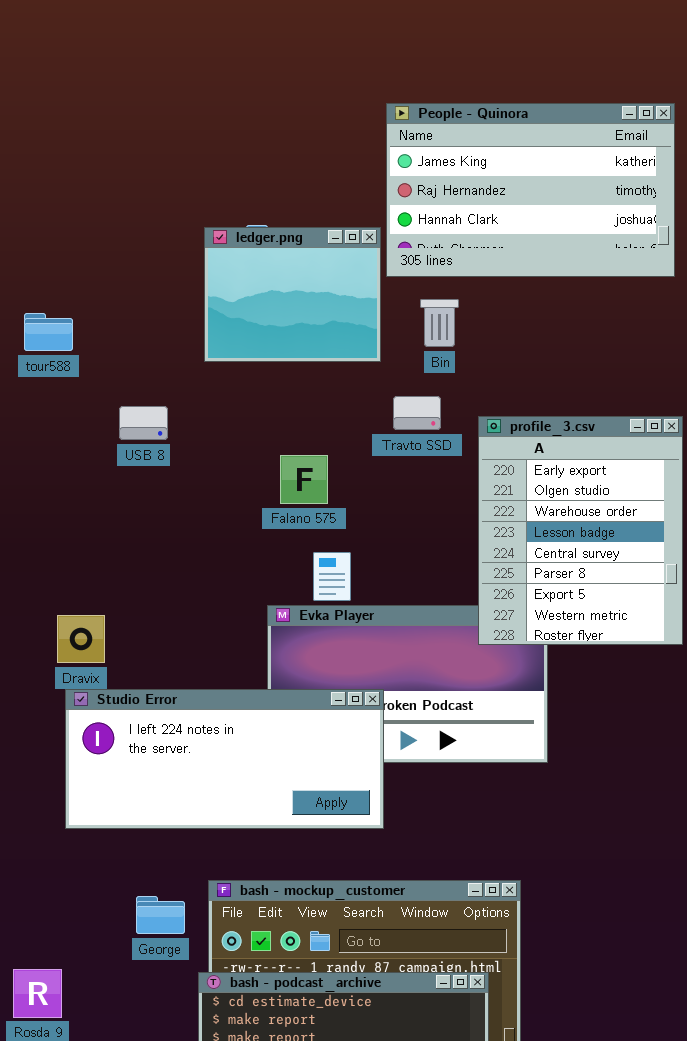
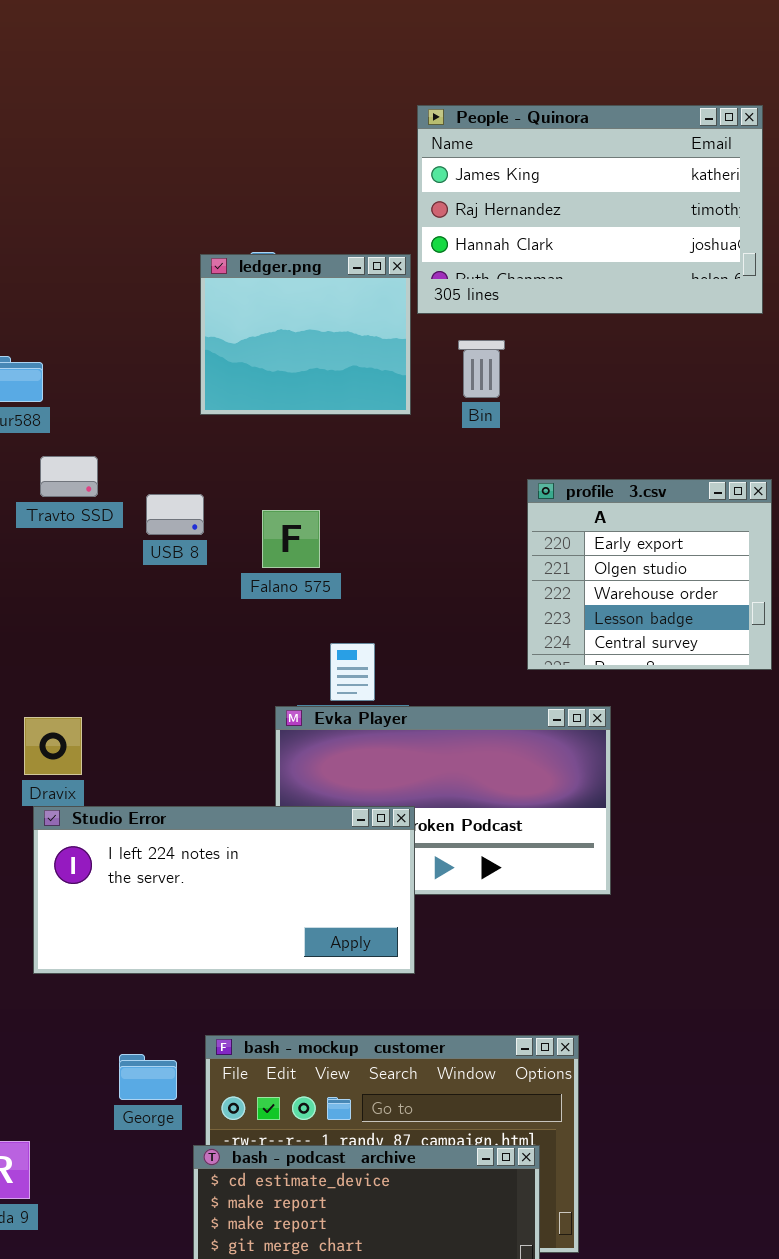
Travto SSD: [393,396,441,430] -> [40,456,98,497], moved
USB 8: [119,406,168,440] -> [146,494,204,535], moved
profile_3.csv: [478,416,683,645] -> [527,479,772,670], resized
Falano 575: [280,455,328,504] -> [262,510,320,568], moved

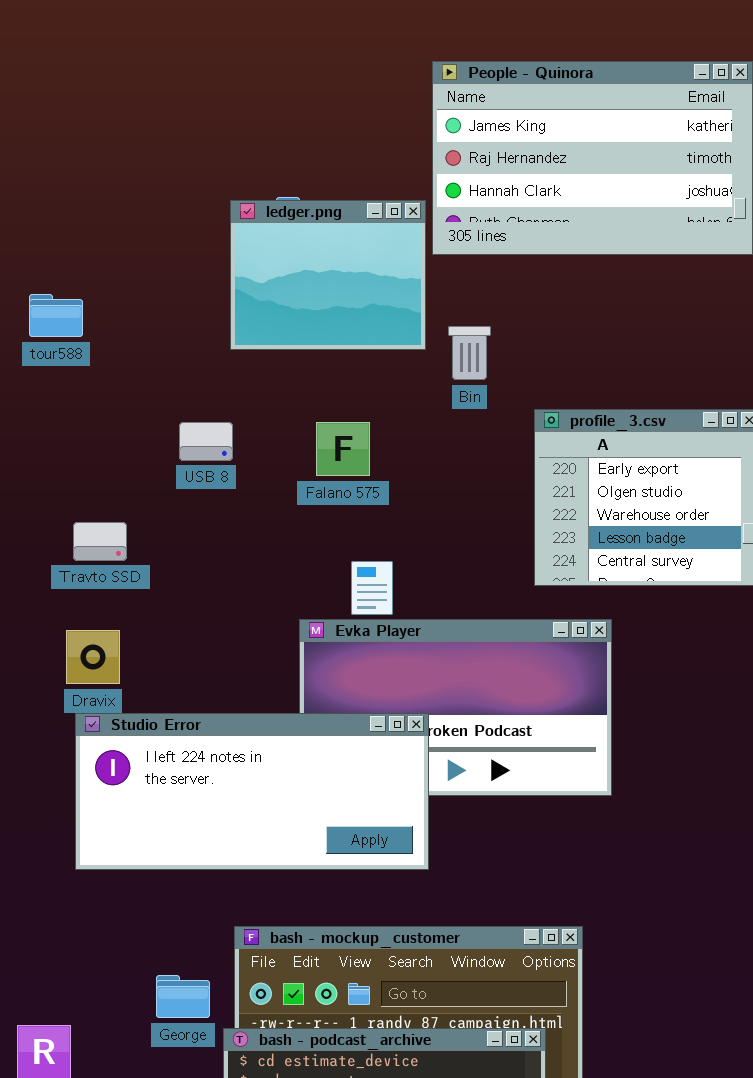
Bin: [458,340,505,398] -> [448,326,491,380], moved
Travto SSD: [40,456,98,497] -> [73,522,127,561], moved
Falano 575: [262,510,320,568] -> [316,422,370,476], moved
George: [119,1054,177,1100] -> [156,975,210,1018], moved

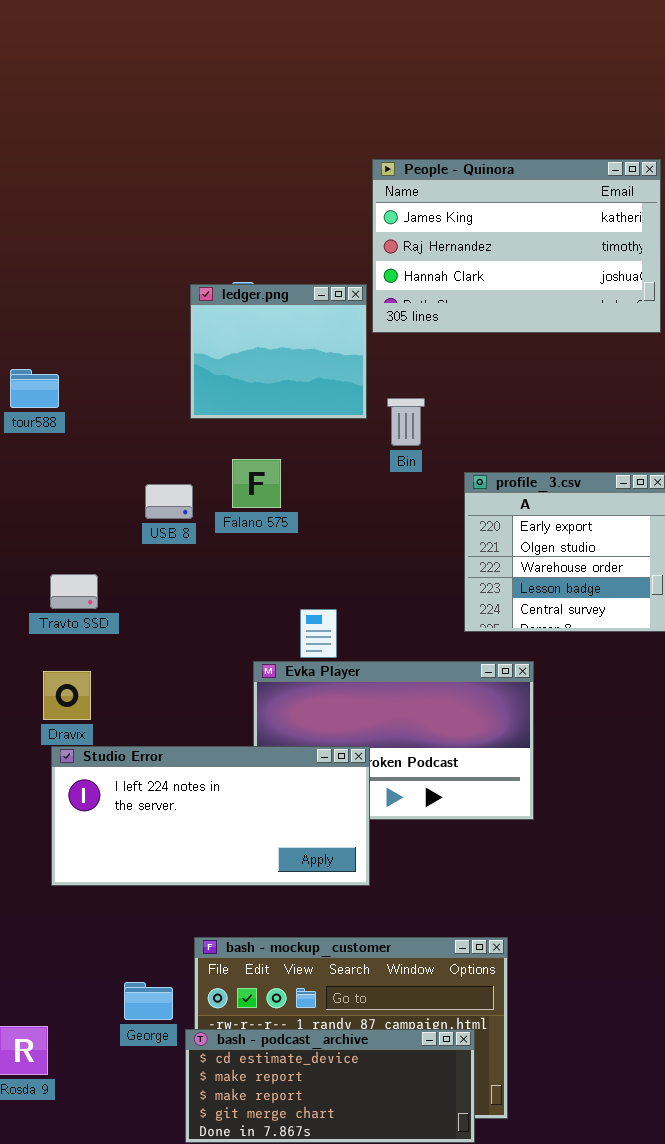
Falano 575: [316,422,370,476] -> [232,459,281,508], moved

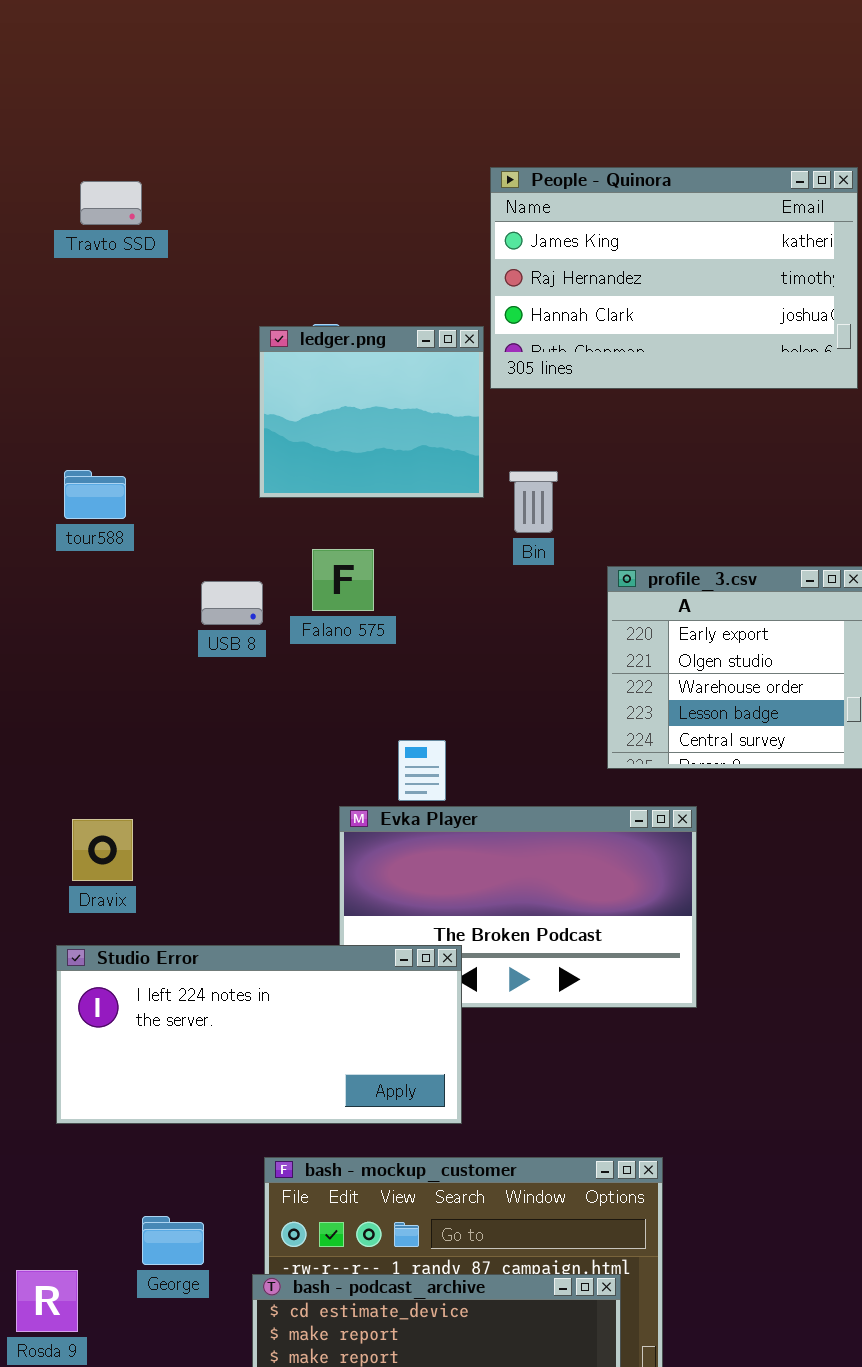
tour588: [10,369,59,408] -> [64,470,126,519], moved
Travto SSD: [50,574,98,609] -> [80,181,142,225], moved
Studio Error: [51,746,370,886] -> [56,945,462,1124], moved
George: [124,982,173,1020] -> [142,1216,204,1265], moved

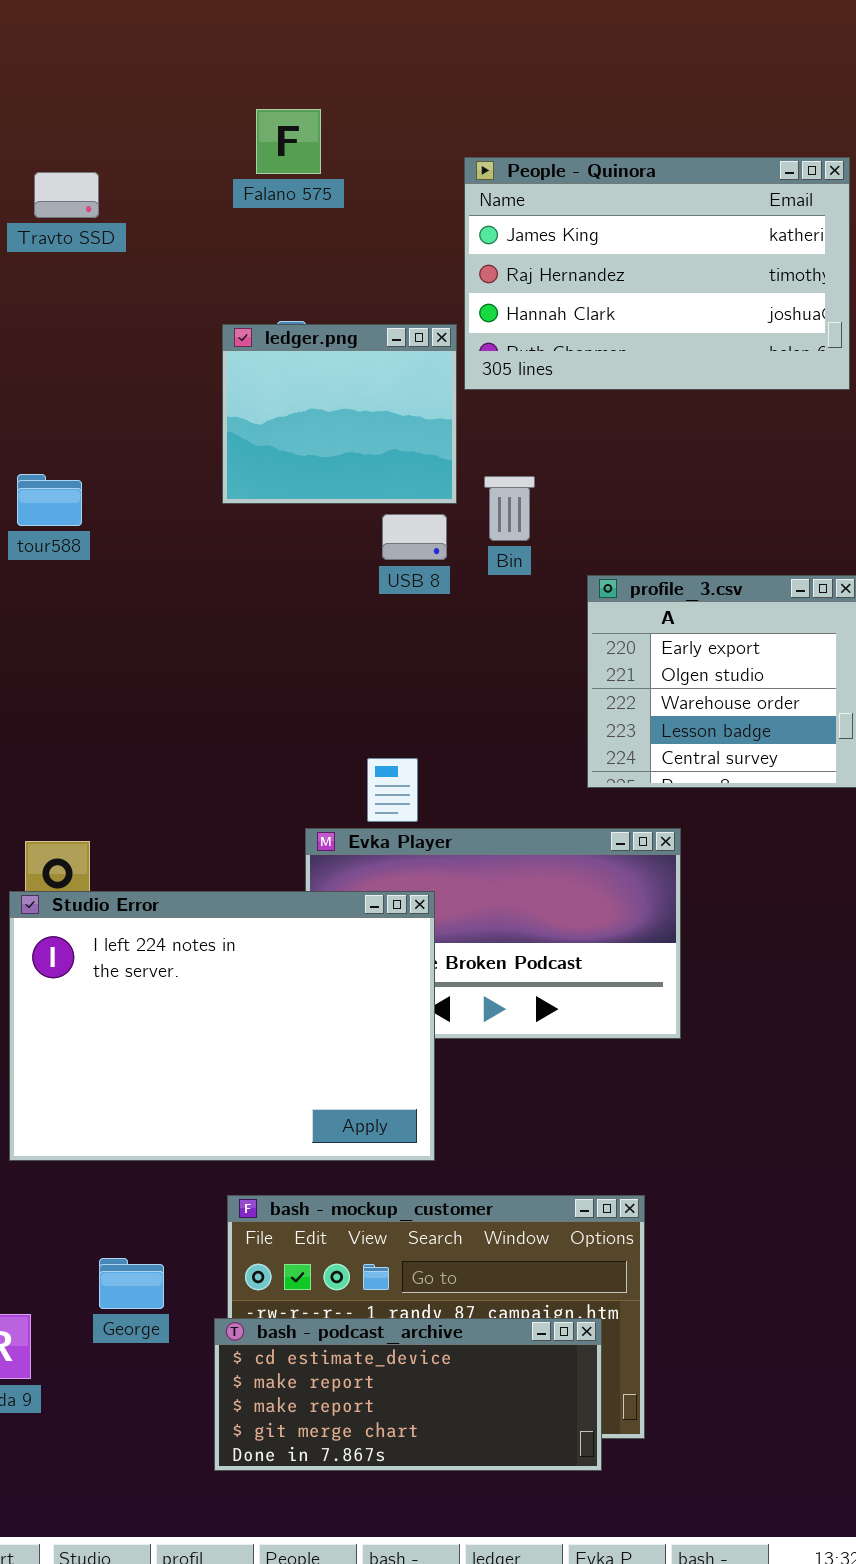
Falano 575: [312,549,374,611] -> [256,109,321,174], moved
USB 8: [201,581,263,625] -> [382,514,447,560], moved
Studio Error: [56,945,462,1124] -> [9,891,435,1161], resized

